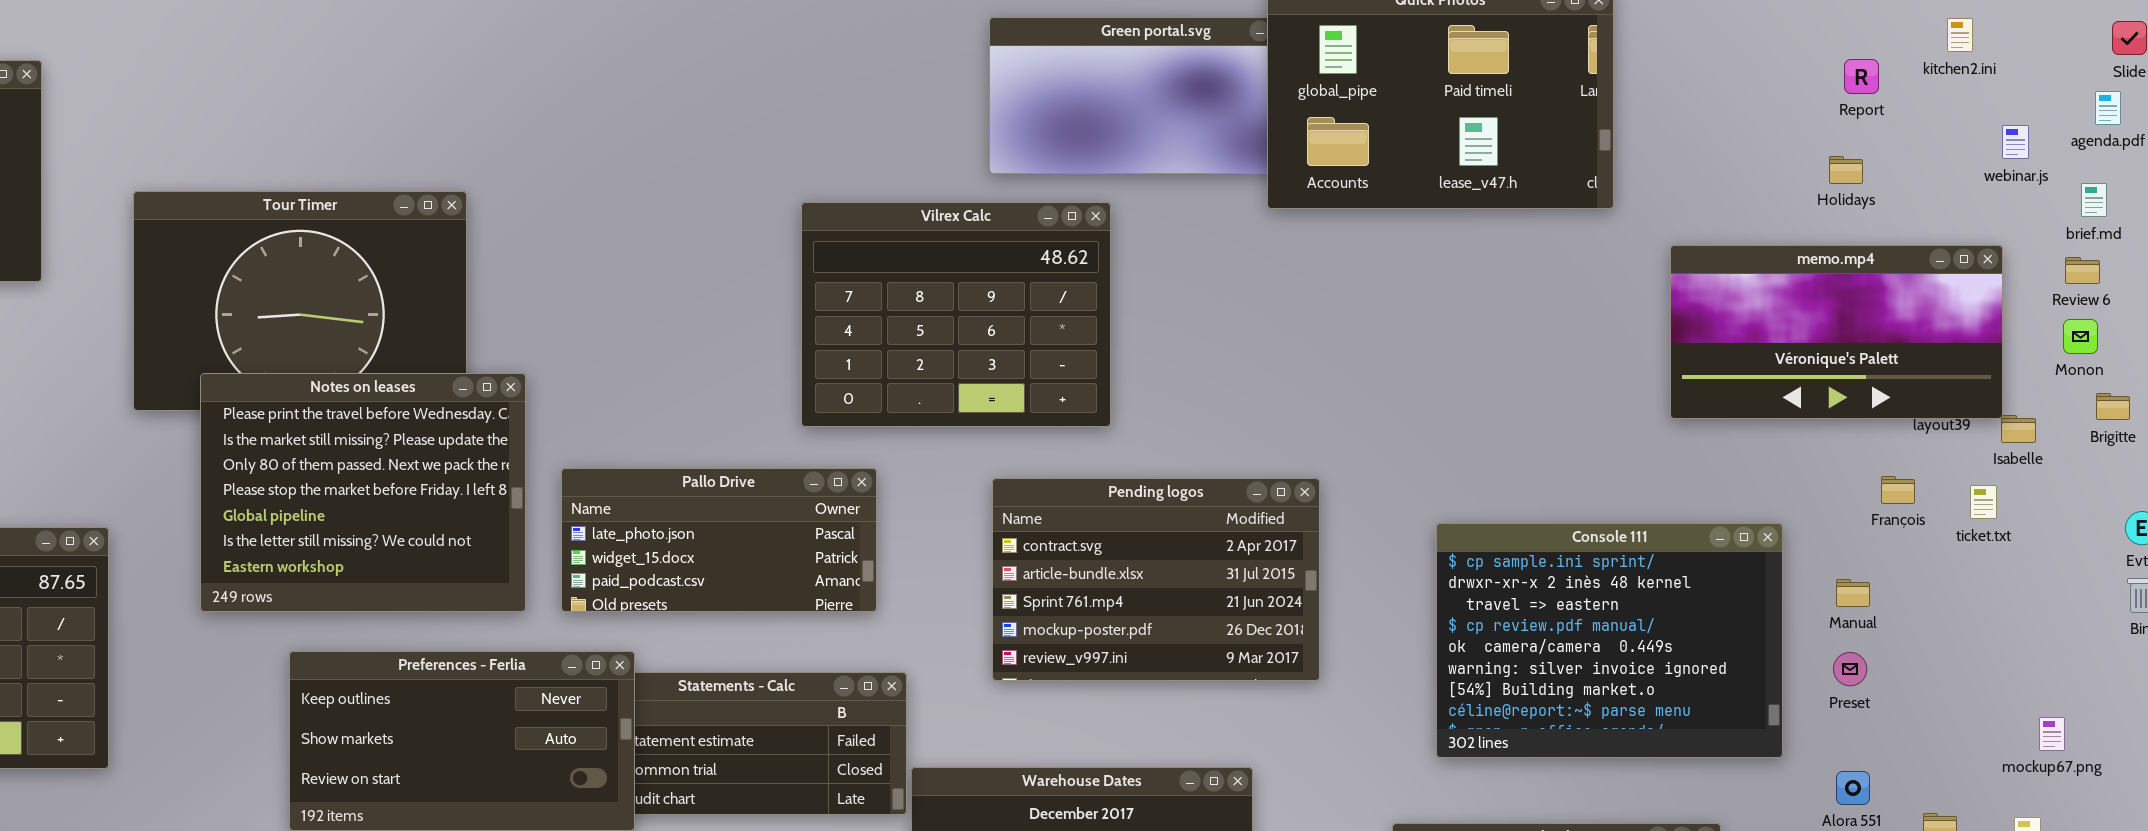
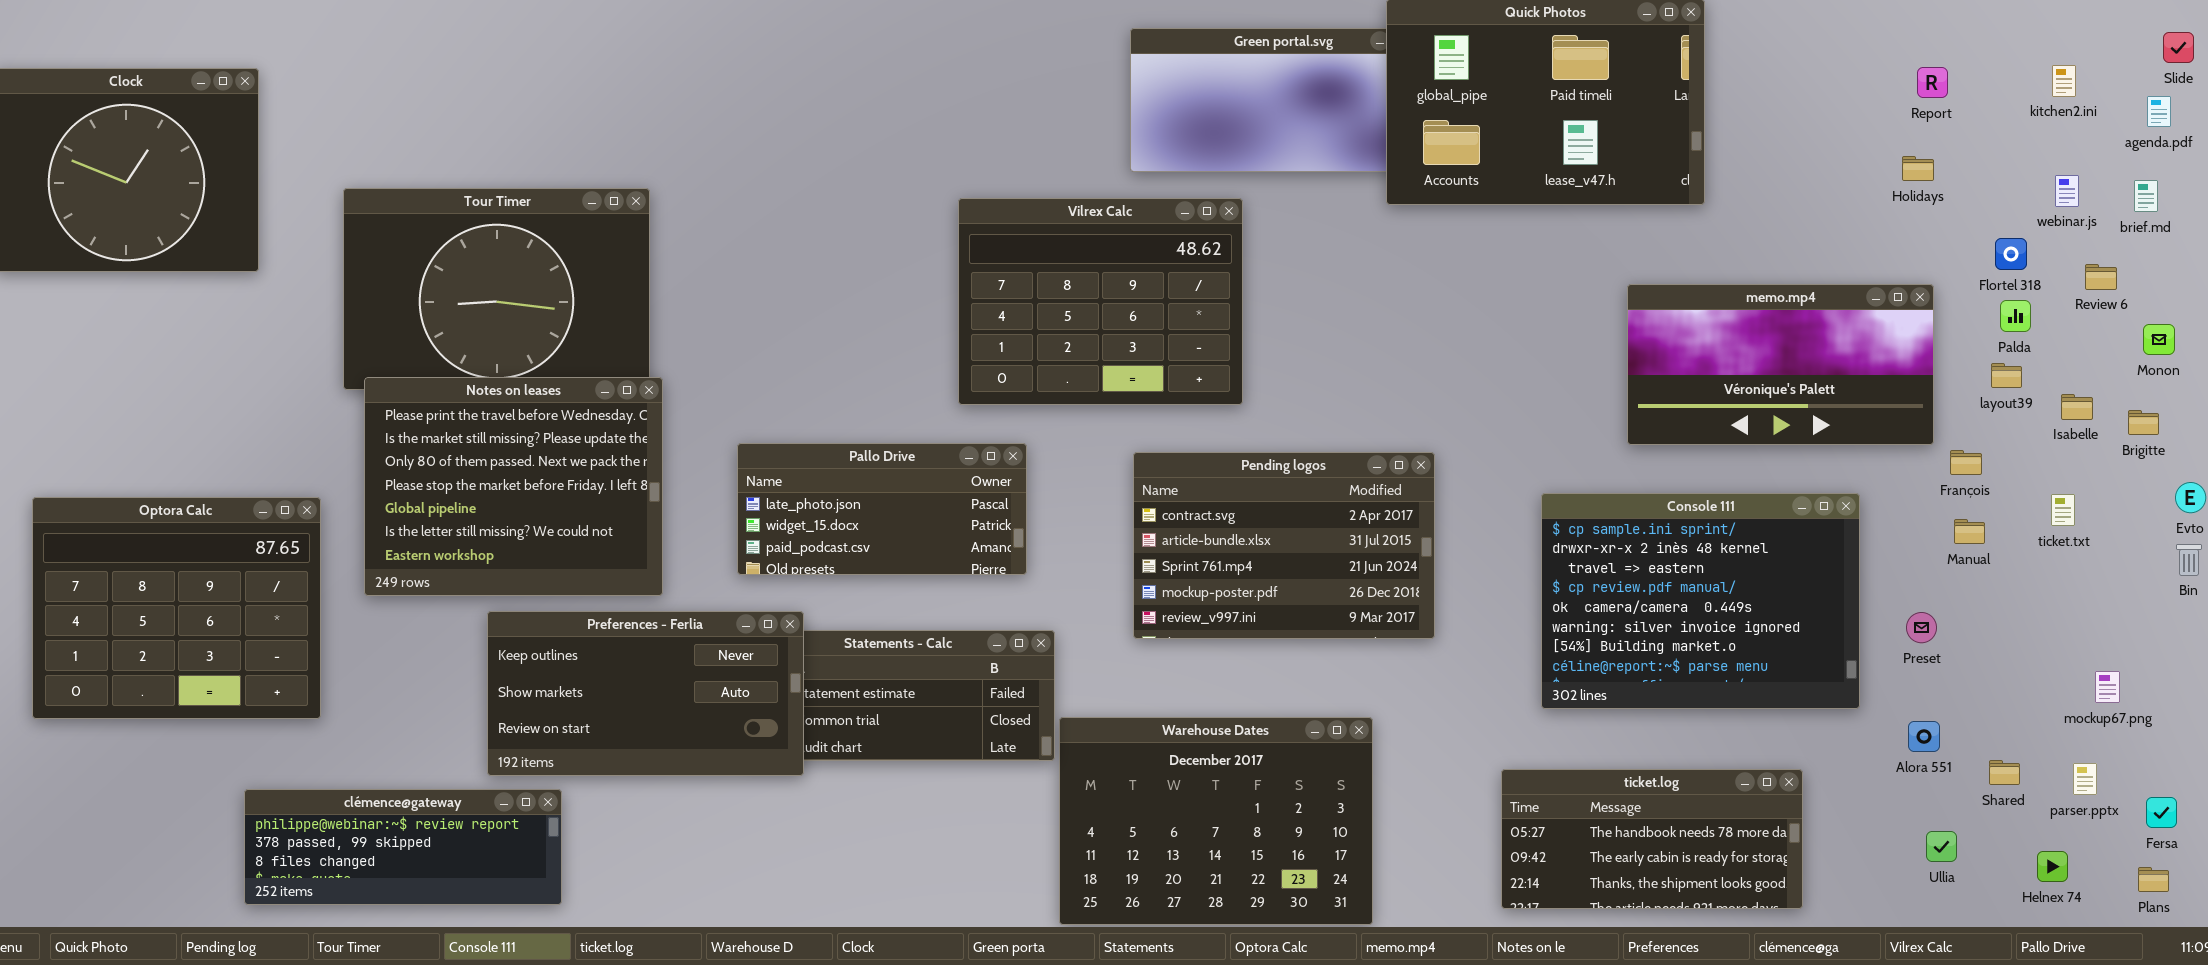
kitchen2.ini: [1947,18,1973,52] -> [2052,65,2076,97], moved
webinar.js: [2002,125,2029,159] -> [2055,175,2079,207], moved
memo.mp4: [1670,245,2003,419] -> [1627,284,1934,445], moved
Review 6: [2065,257,2100,284] -> [2085,264,2117,290], moved
Monon: [2063,319,2098,354] -> [2143,324,2175,355], moved
Notes on leases: [200,373,526,612] -> [364,377,663,596], moved
Brigitte: [2096,393,2130,420] -> [2128,410,2159,435], moved
ticket.txt: [1970,485,1997,519] -> [2051,494,2075,526], moved
Manual: [1836,579,1870,607] -> [1954,519,1985,544], moved

